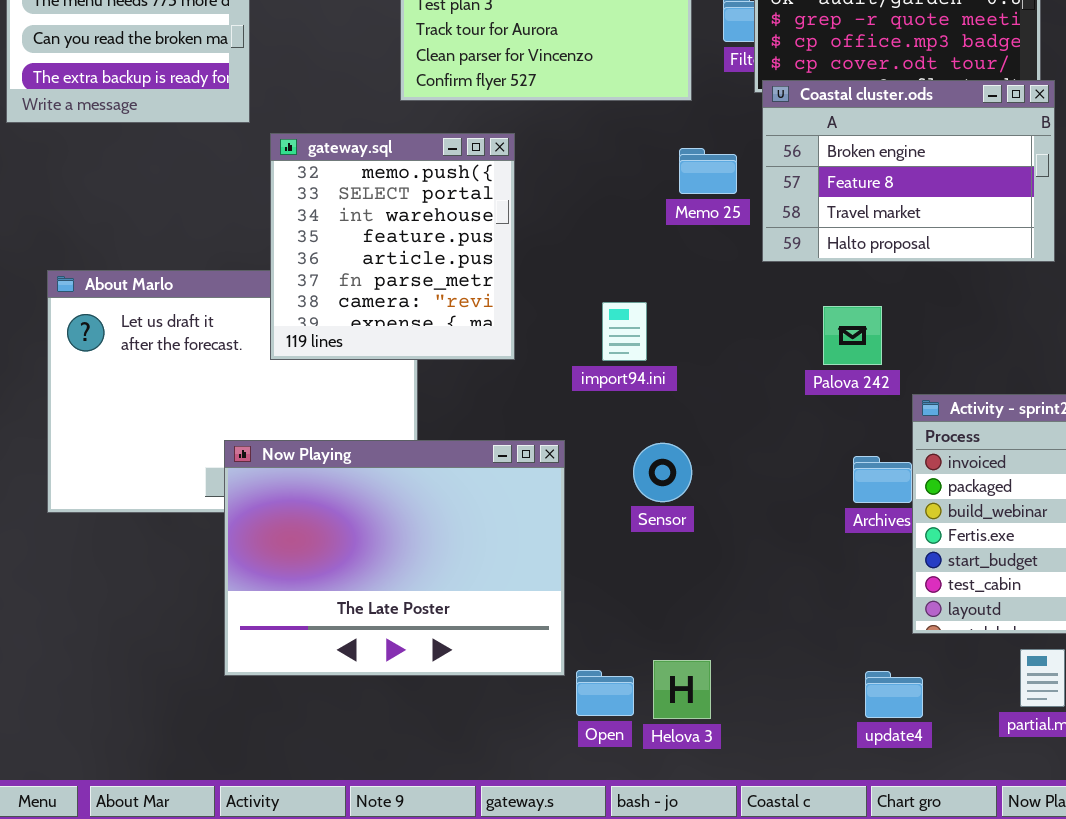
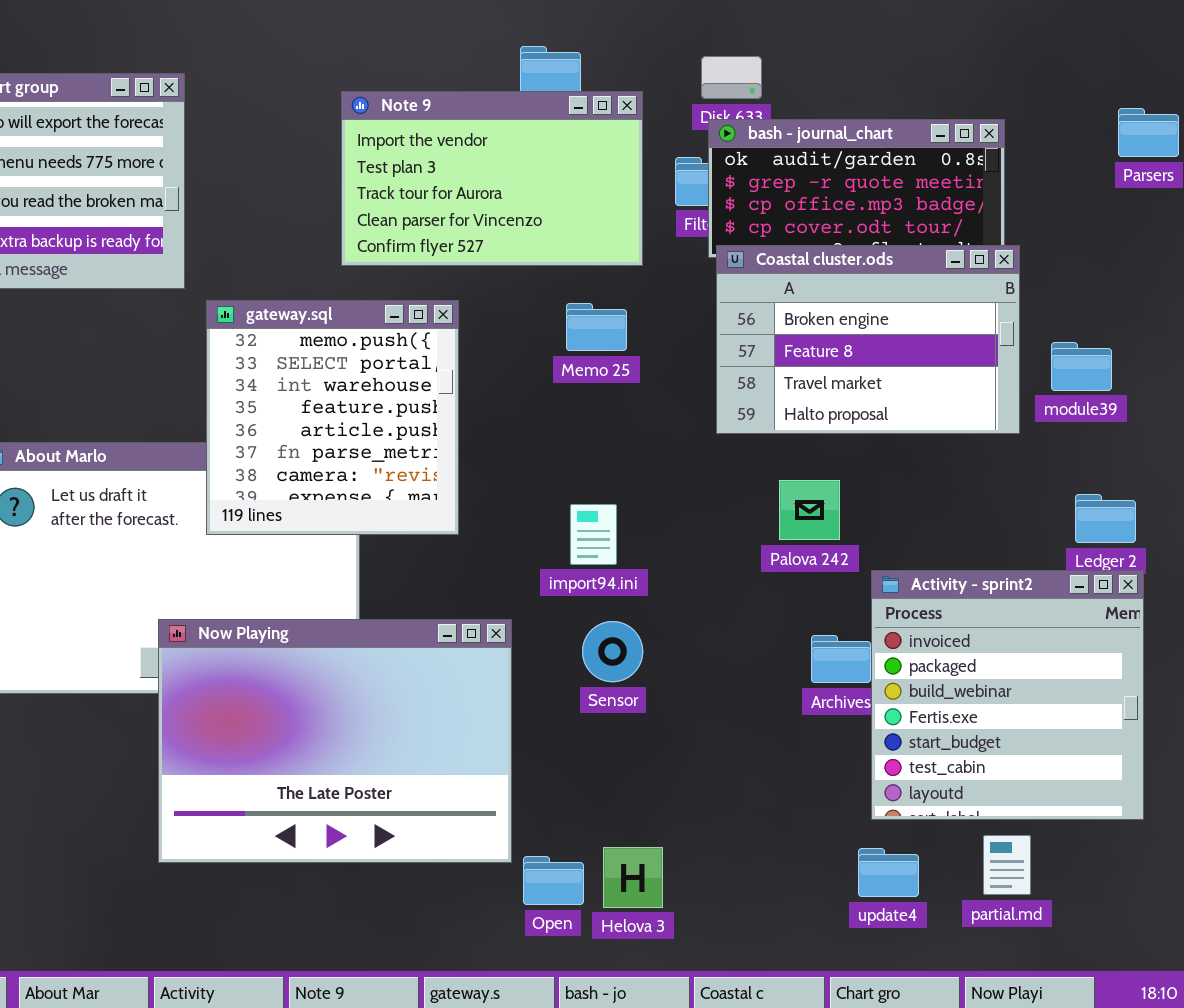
Memo 25: [679,148,737,194] -> [566,303,627,351], moved
import94.ini: [602,302,647,361] -> [570,504,617,565], moved
update4: [865,671,923,718] -> [858,848,919,897], moved

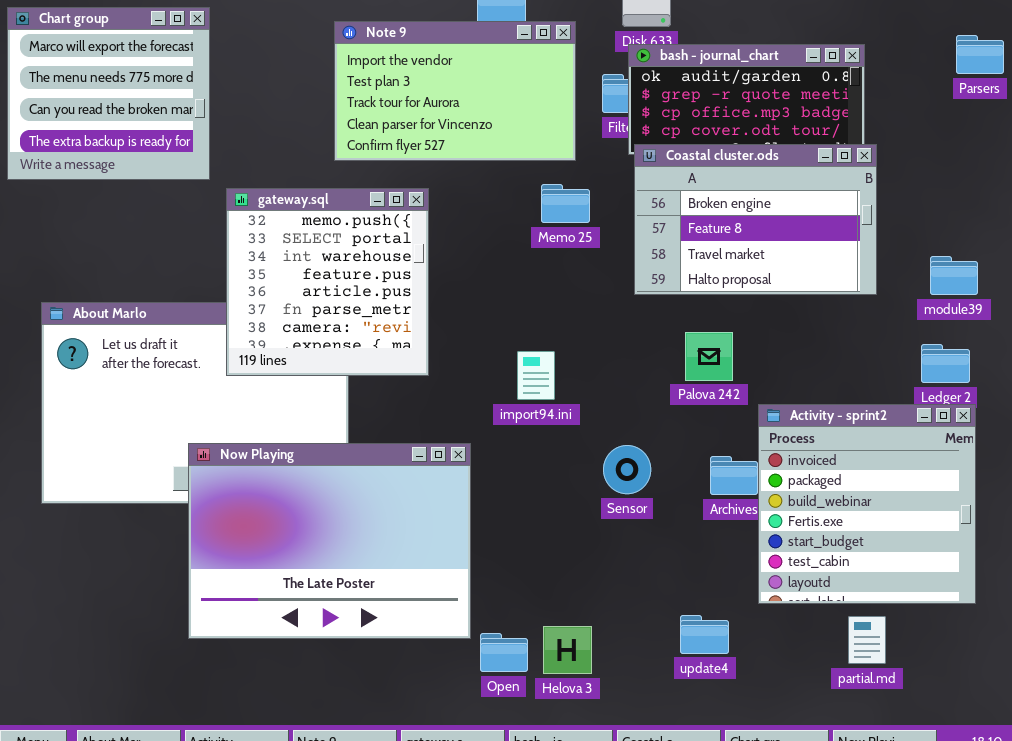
Memo 25: [566,303,627,351] -> [541,184,590,223], moved
module39: [1051,342,1112,391] -> [930,256,978,295], moved
Sensor: [582,621,643,682] -> [603,445,651,494], moved
update4: [858,848,919,897] -> [680,615,729,654], moved

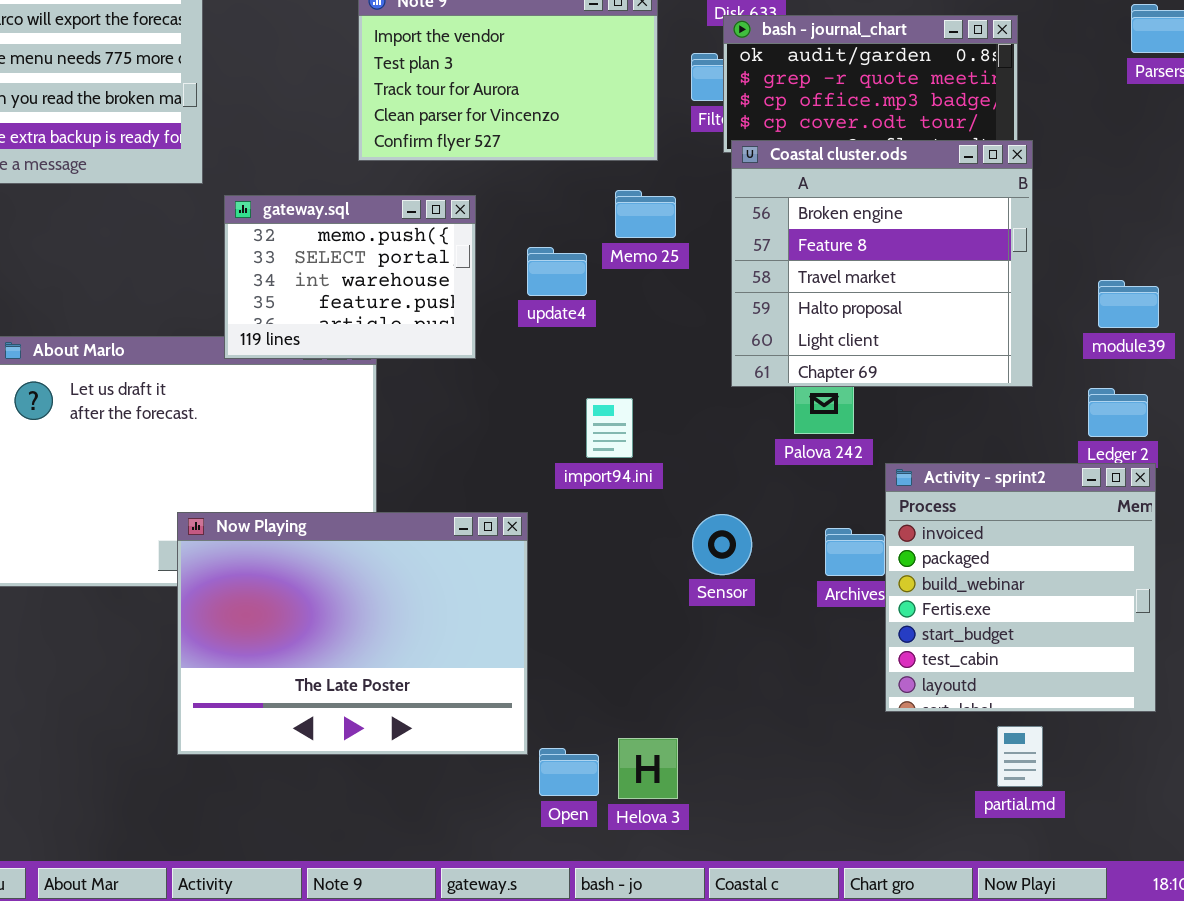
Coastal cluster.ods: [634,144,877,295] -> [731,140,1033,387], resized
gateway.sql: [226,188,429,376] -> [224,195,476,359], resized
update4: [680,615,729,654] -> [527,247,587,296], moved

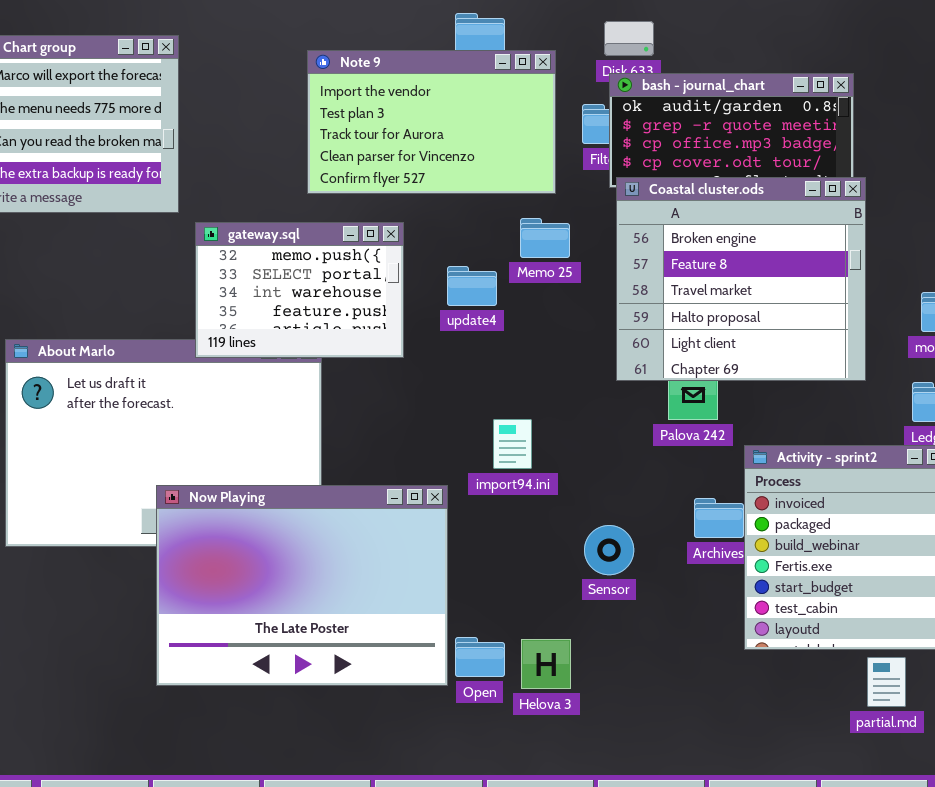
import94.ini: [586,398,633,458] -> [493,419,532,469], moved
Sensor: [692,514,752,575] -> [584,525,634,575], moved
partial.md: [997,726,1043,787] -> [867,657,906,707], moved
Helova 3: [618,738,678,799] -> [521,639,571,689], moved
Open: [539,748,599,796] -> [455,637,505,677], moved

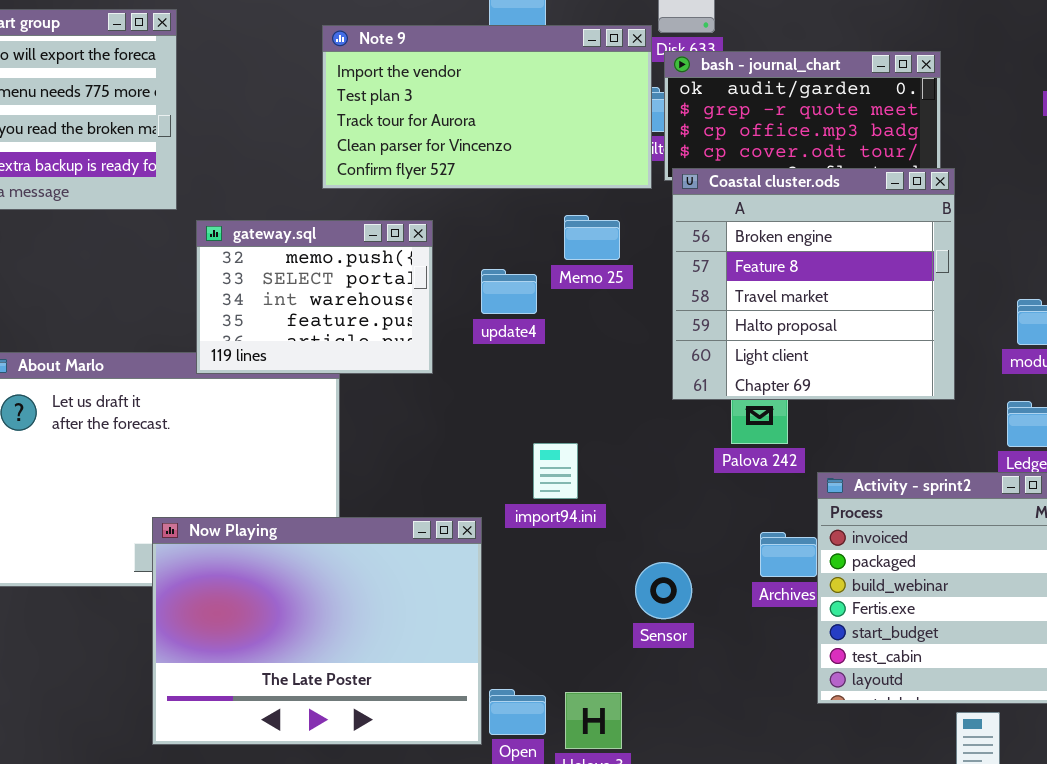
Note 9: [307,50,556,194] -> [322,25,652,189], resized

